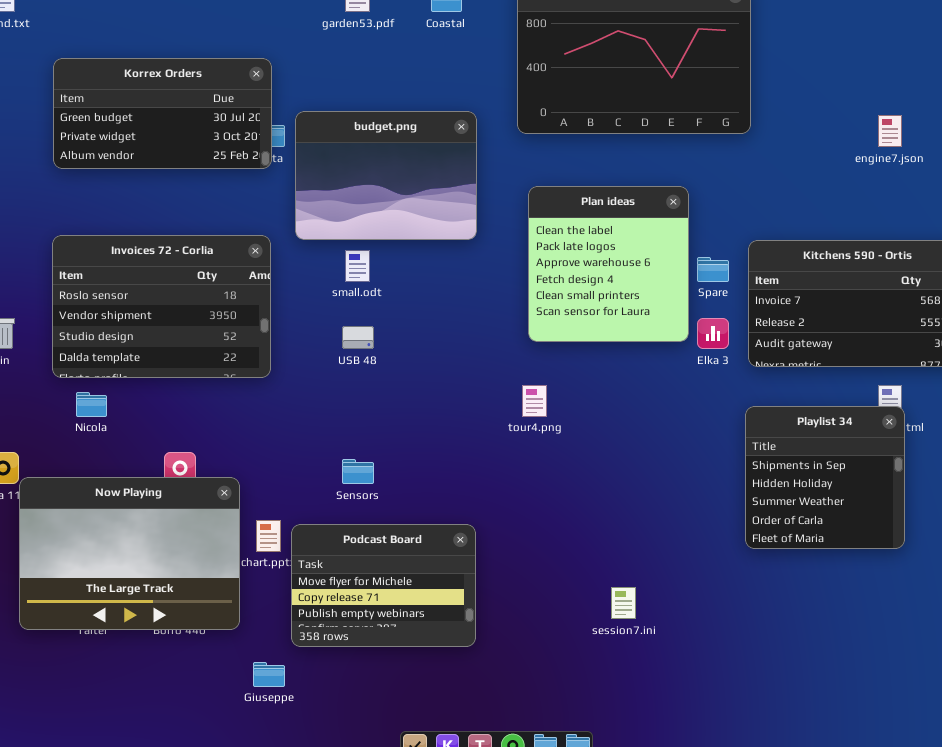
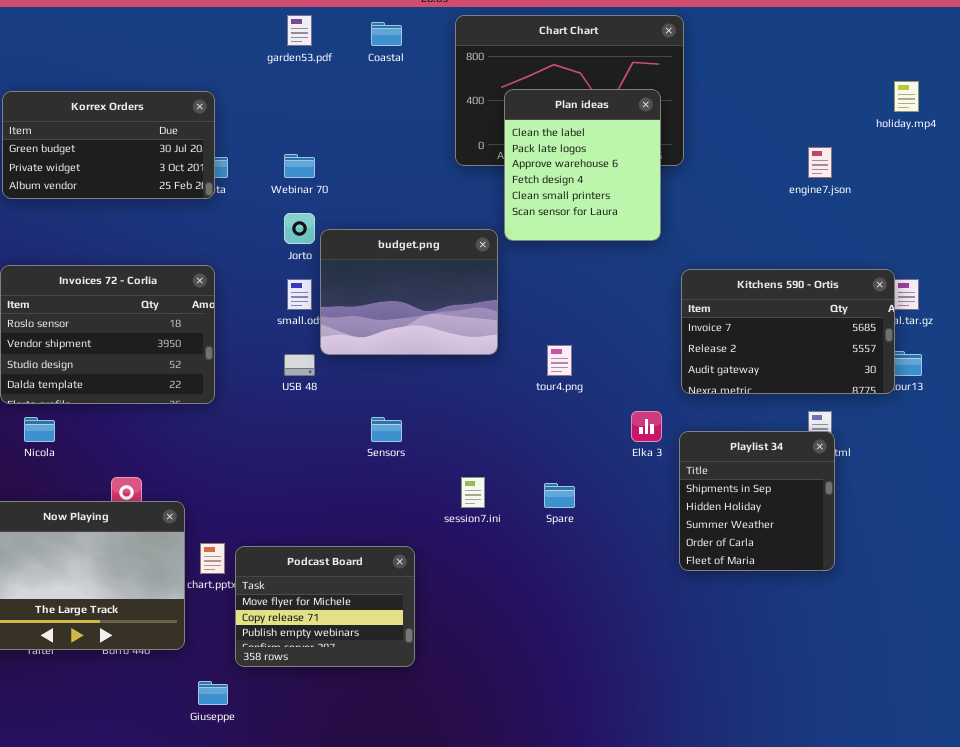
budget.png: [295,111,477,240] -> [320,229,498,355], moved
Plan ideas: [528,186,689,342] -> [504,89,661,241], moved
Spare: [697,257,729,282] -> [544,483,575,508], moved
Elka 3: [697,318,729,349] -> [631,411,662,442], moved
tour4.png: [522,385,547,417] -> [547,345,572,376], moved
Sensors: [342,459,374,484] -> [371,417,402,442], moved
session7.ini: [611,587,636,619] -> [461,477,485,508], moved

